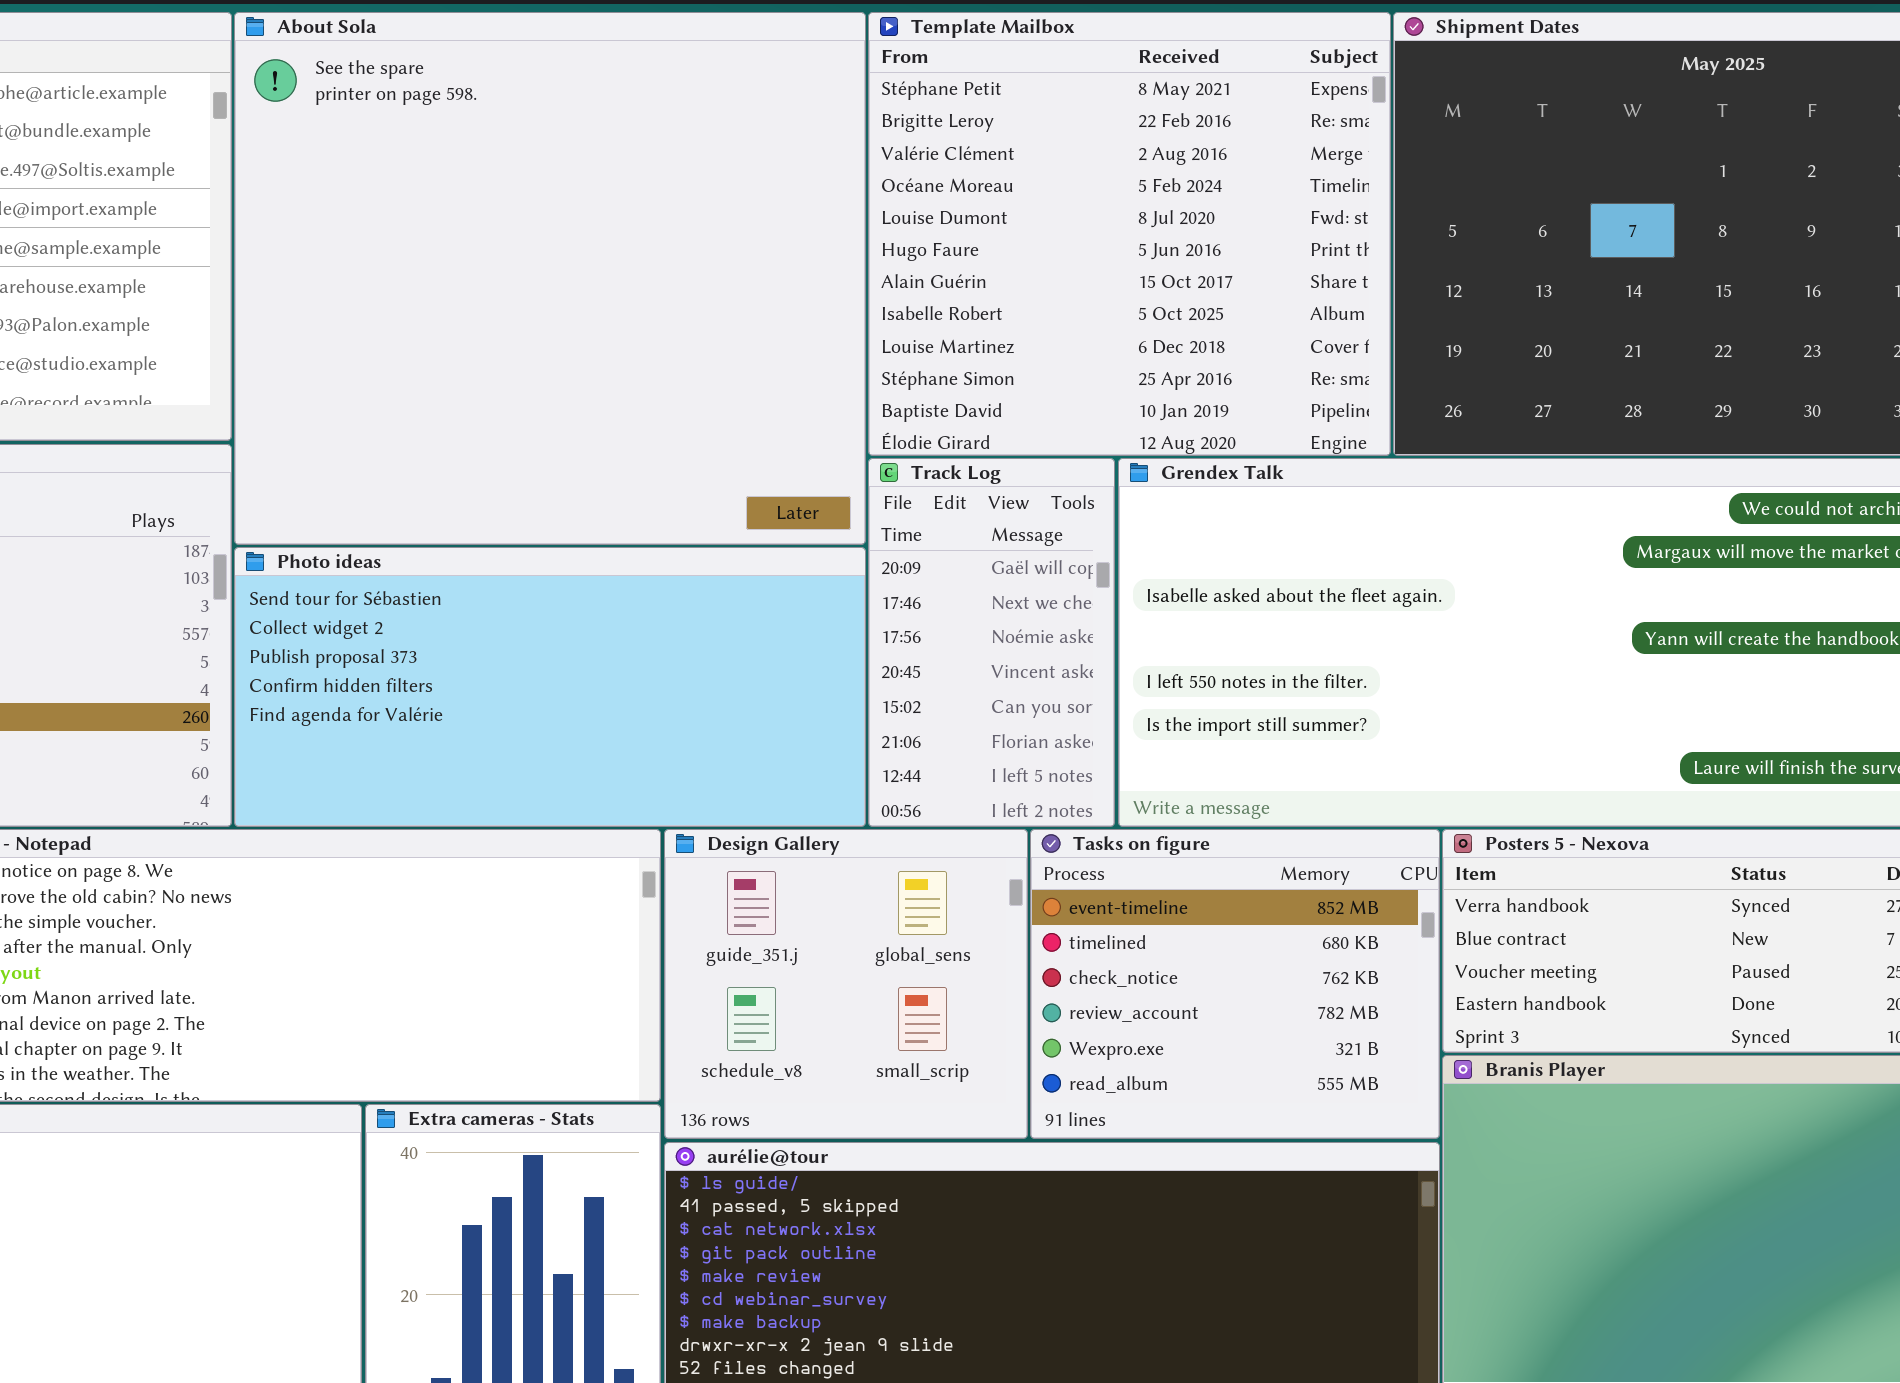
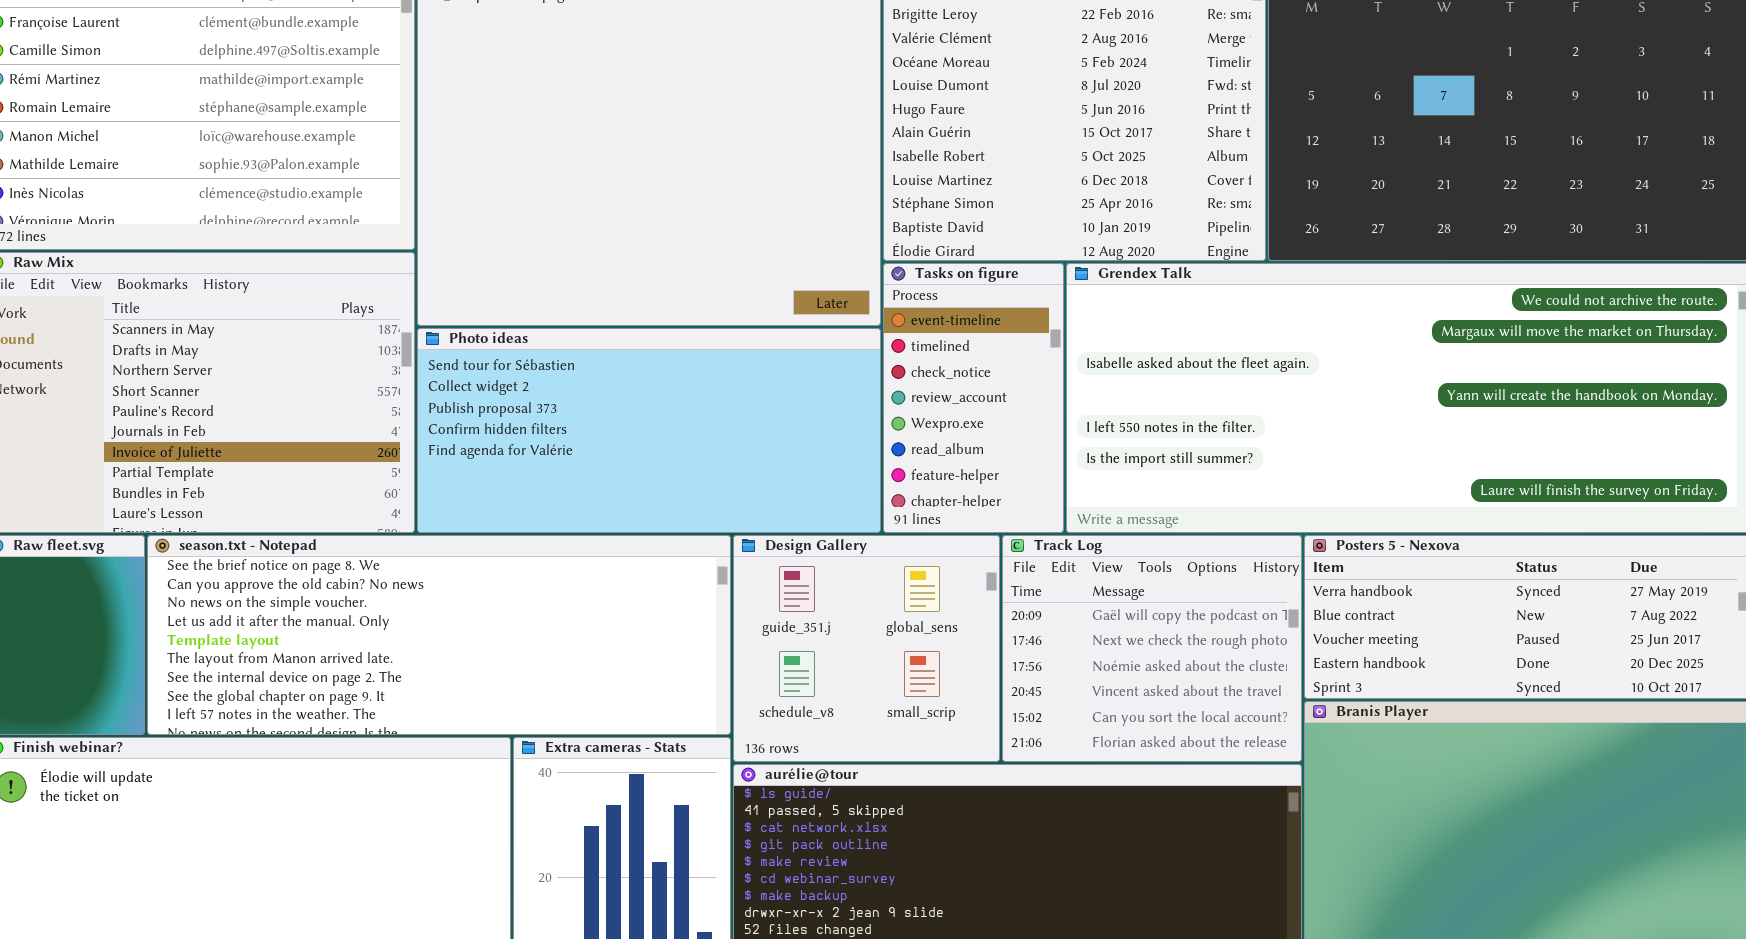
Track Log: [868,458,1115,827] -> [1002,535,1302,762], moved, resized
Tasks on figure: [1030,829,1440,1139] -> [883,263,1064,533], moved, resized

